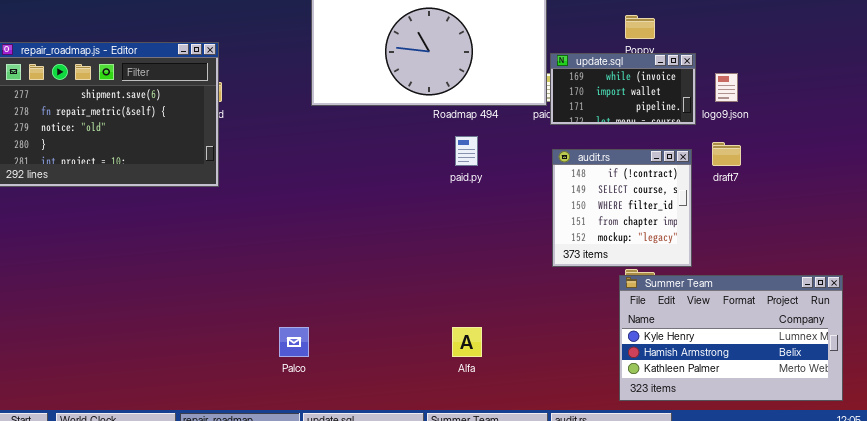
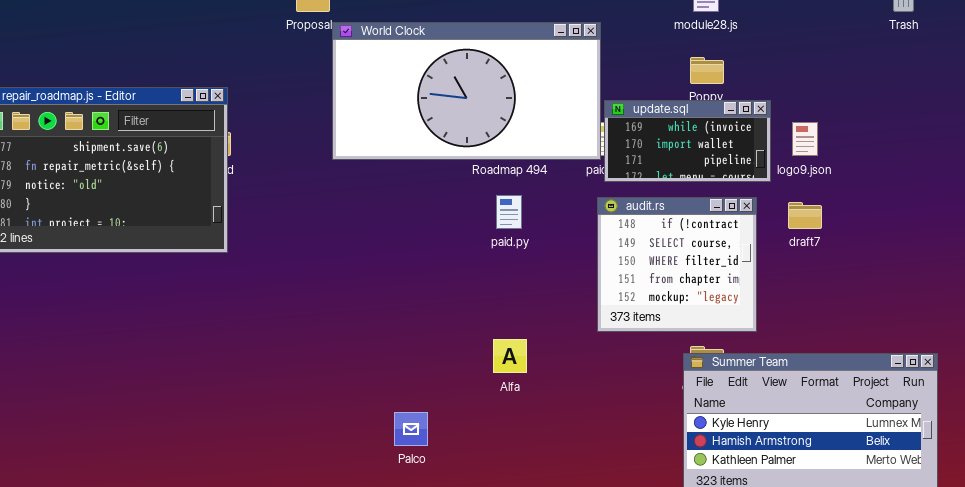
audit.rs: [552,149,692,267] -> [597,197,757,332], moved
Palco: [279,327,309,357] -> [394,412,428,446], moved
Alfa: [452,327,482,357] -> [493,339,527,373], moved

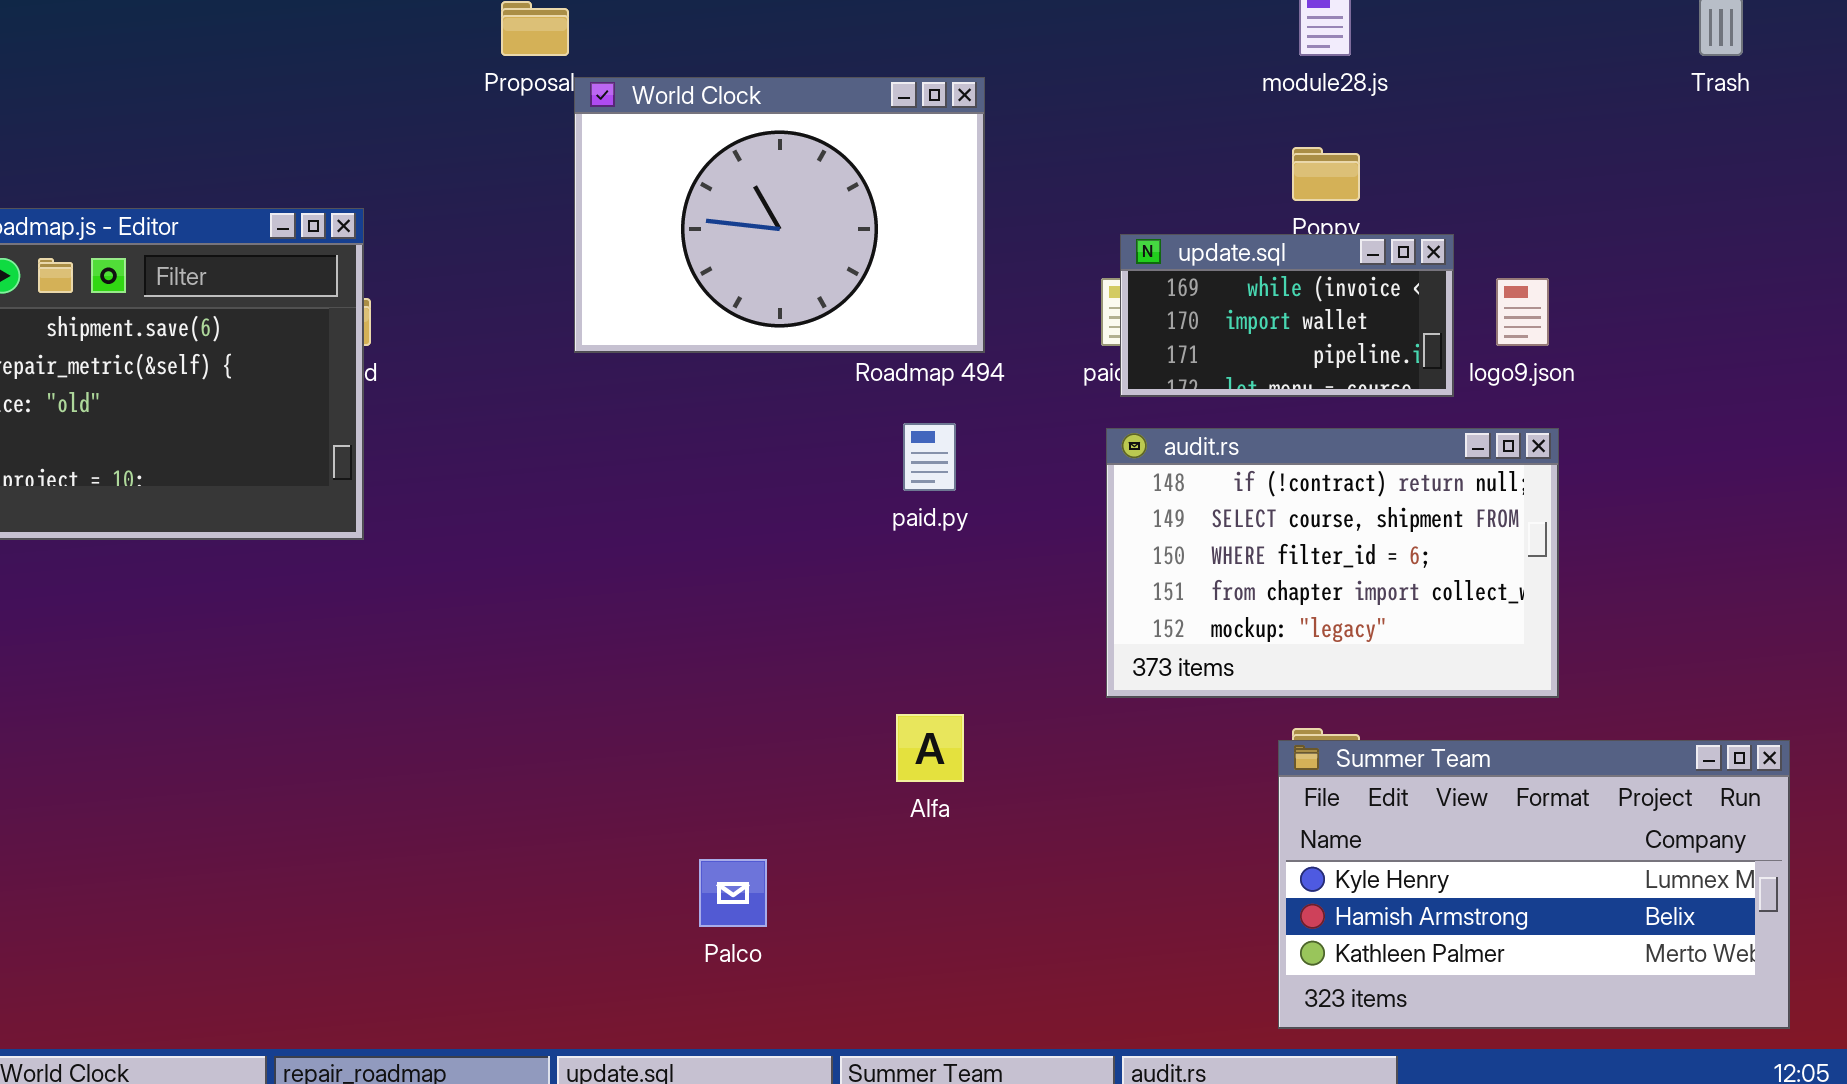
World Clock: [332,22,601,160] -> [574,77,985,353], resized
audit.rs: [597,197,757,332] -> [1106,428,1559,698], resized

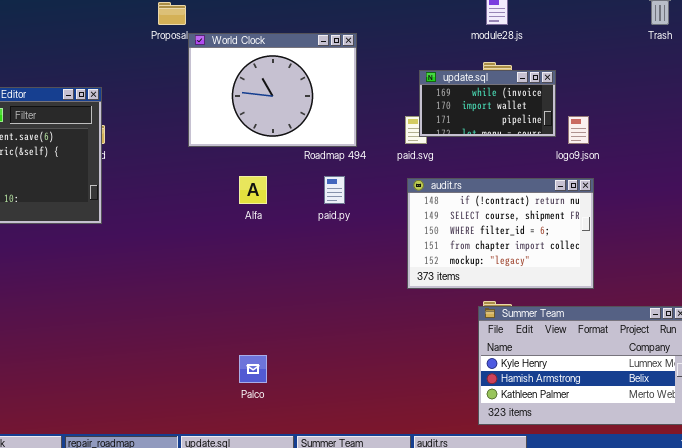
update.sql: [1120,234,1454,397] -> [419,70,556,137], moved
Alfa: [896,714,964,782] -> [239,176,267,204], moved

